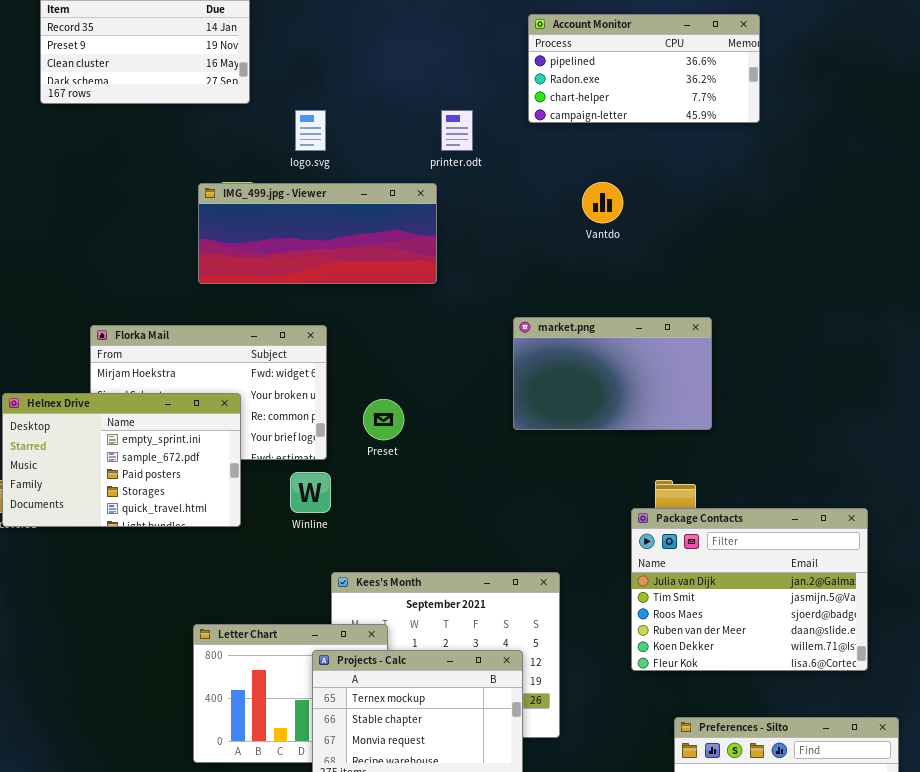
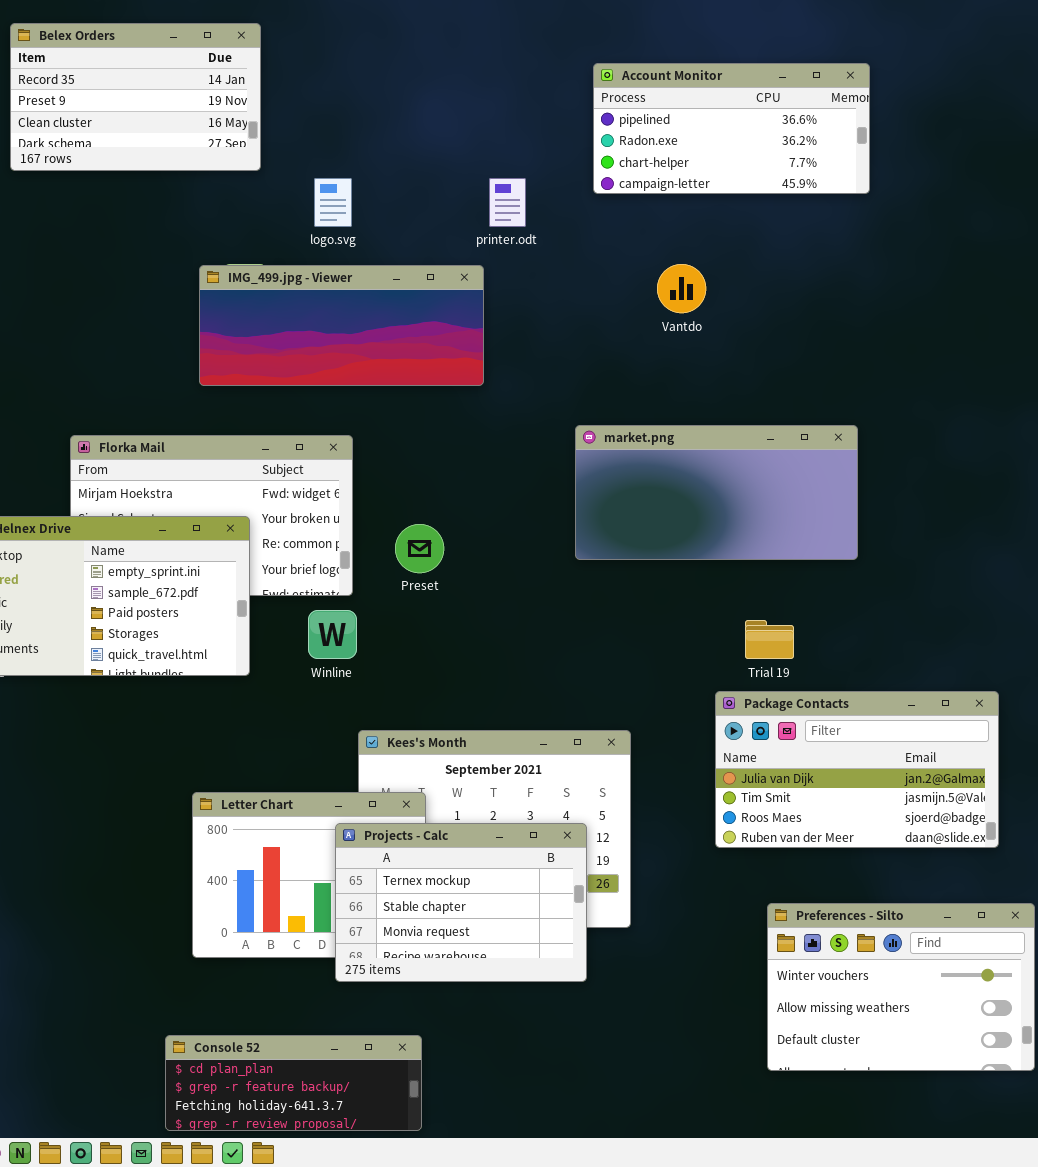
market.png: [513,317,712,430] -> [575,425,858,560], resized
Package Contacts: [631,508,868,671] -> [715,691,999,848], resized

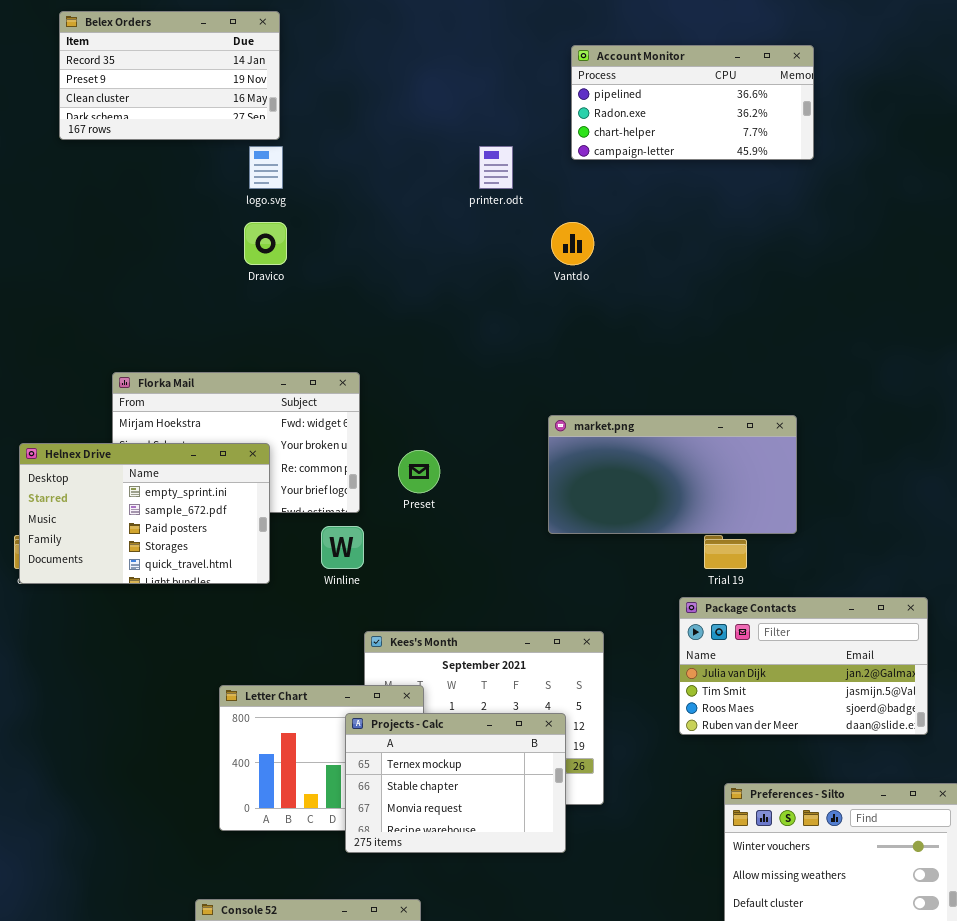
logo.svg: [314,178,352,227] -> [249,146,283,189], moved
Vantdo: [657,264,706,313] -> [551,222,594,265], moved
IMG_499.jpg - Viewer: [199,265,484,386] -> none, closed
market.png: [575,425,858,560] -> [548,415,797,534], moved

